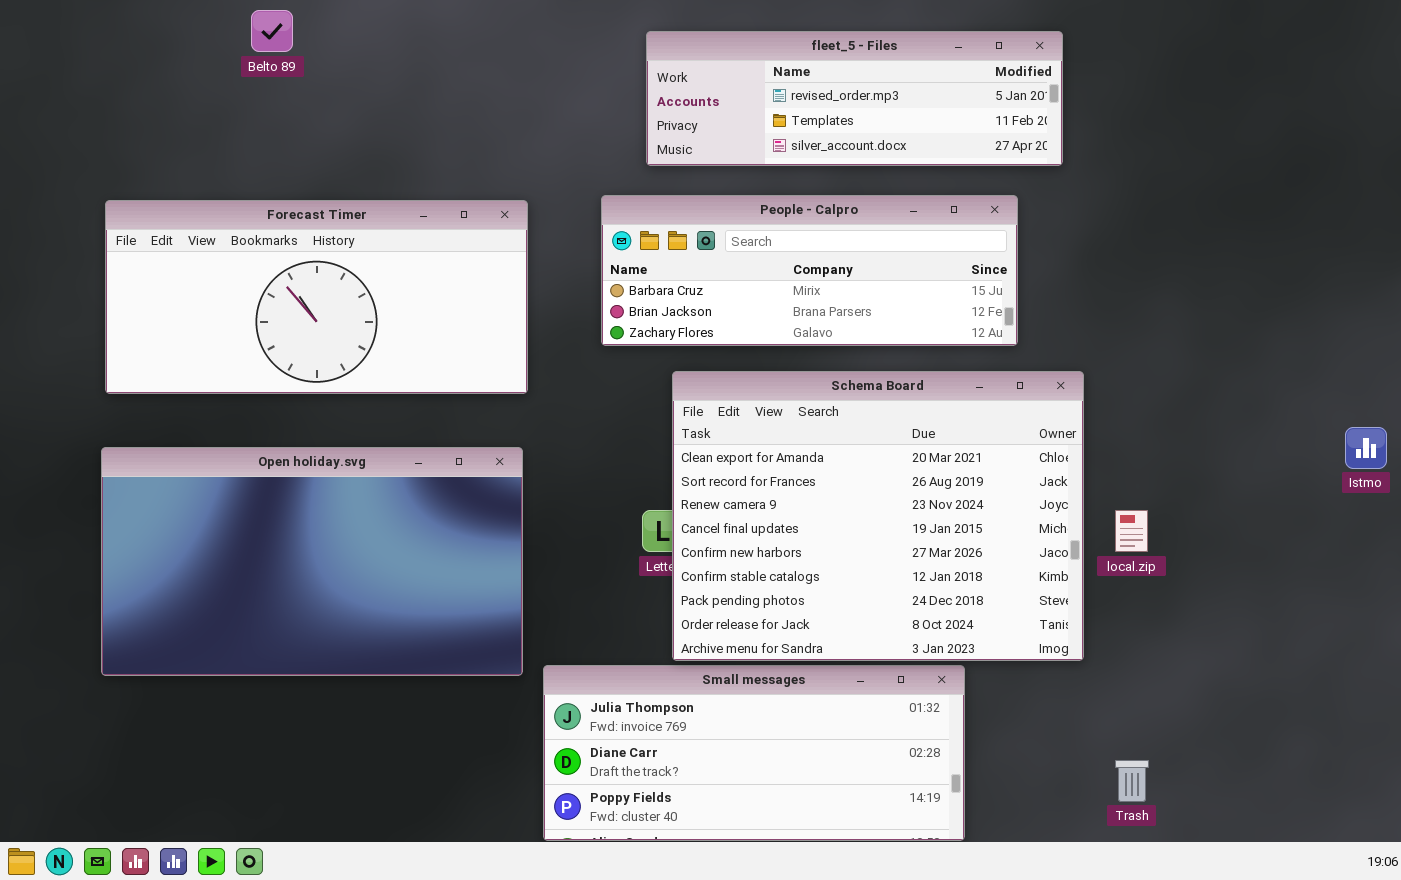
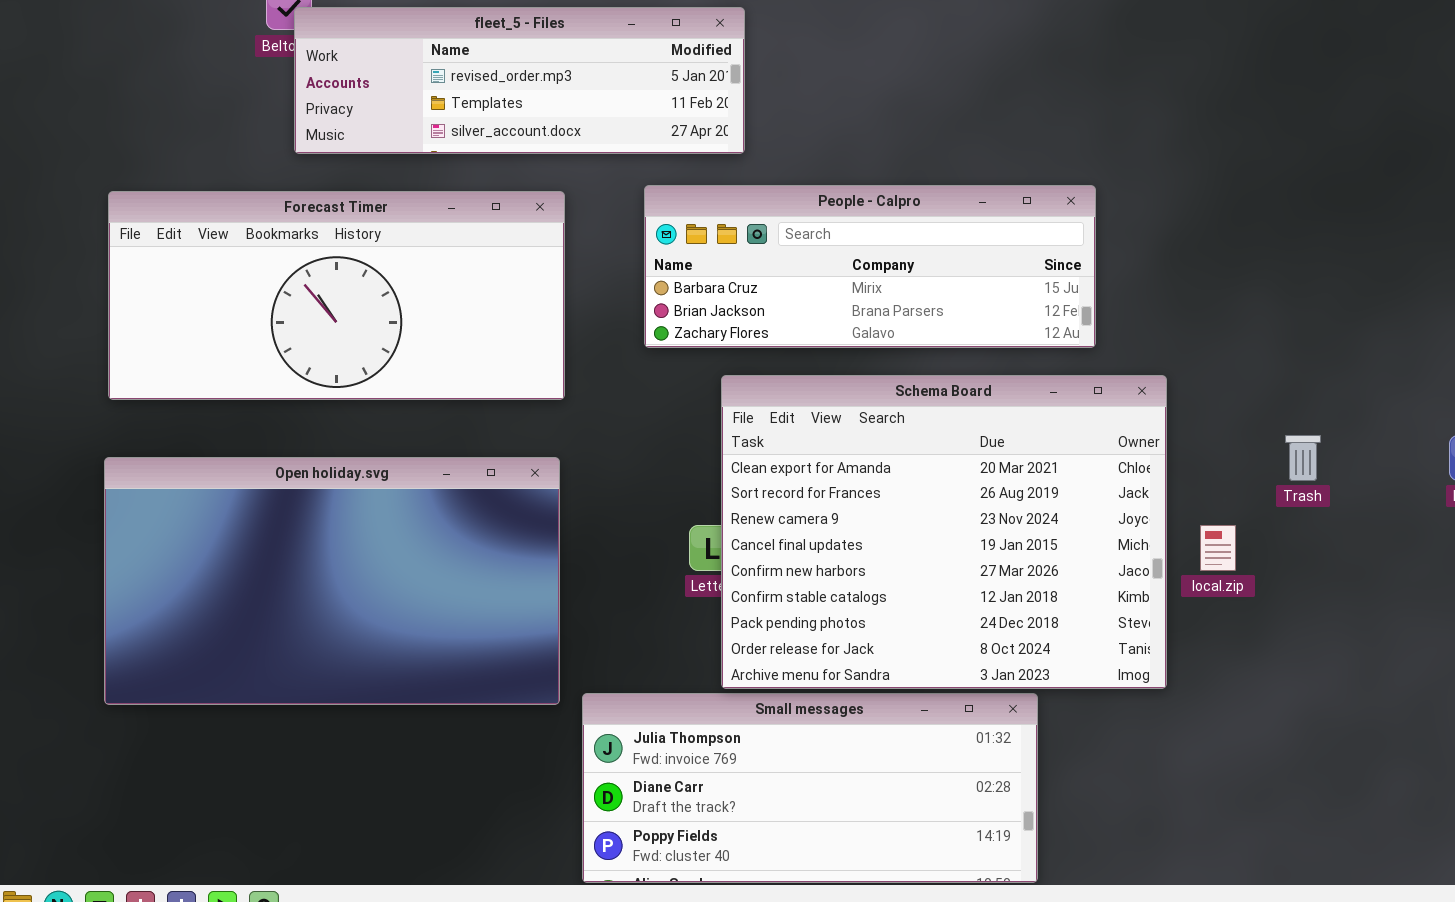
fleet_5 - Files: [646,31,1063,166] -> [294,7,745,154], moved
Trash: [1115,760,1149,802] -> [1285,435,1321,481], moved

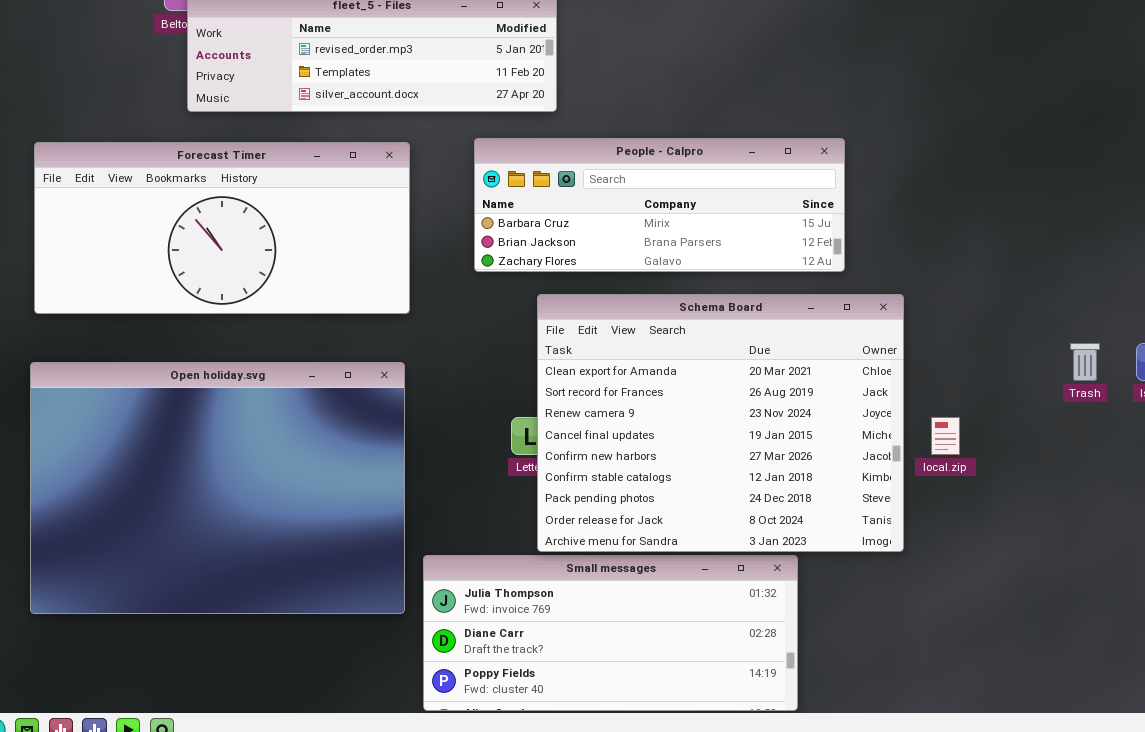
Trash: [1285,435,1321,481] -> [1070,343,1100,381], moved
Open holiday.svg: [104,457,560,705] -> [30,362,405,614], resized

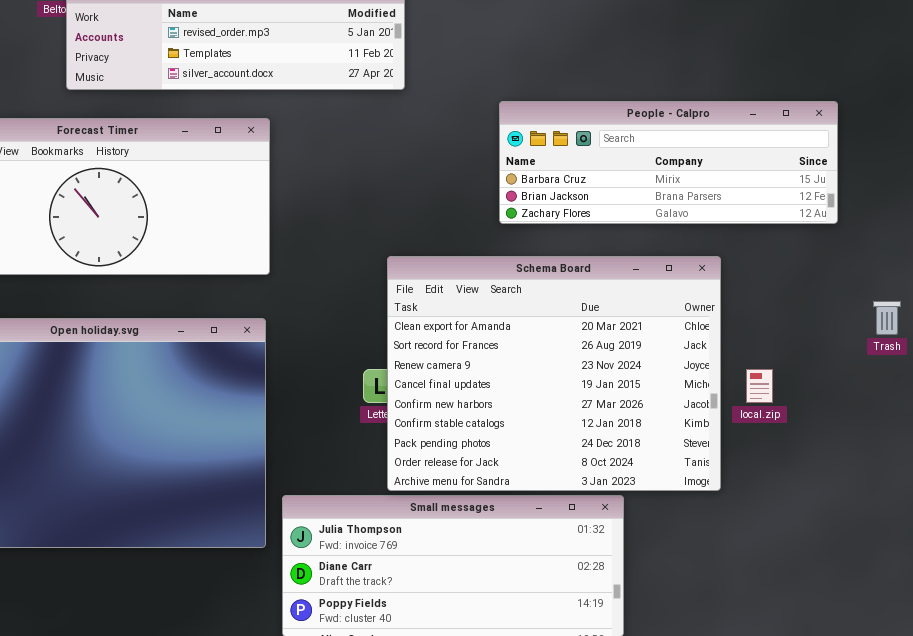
People - Calpro: [474,138,845,272] -> [499,101,838,224], moved

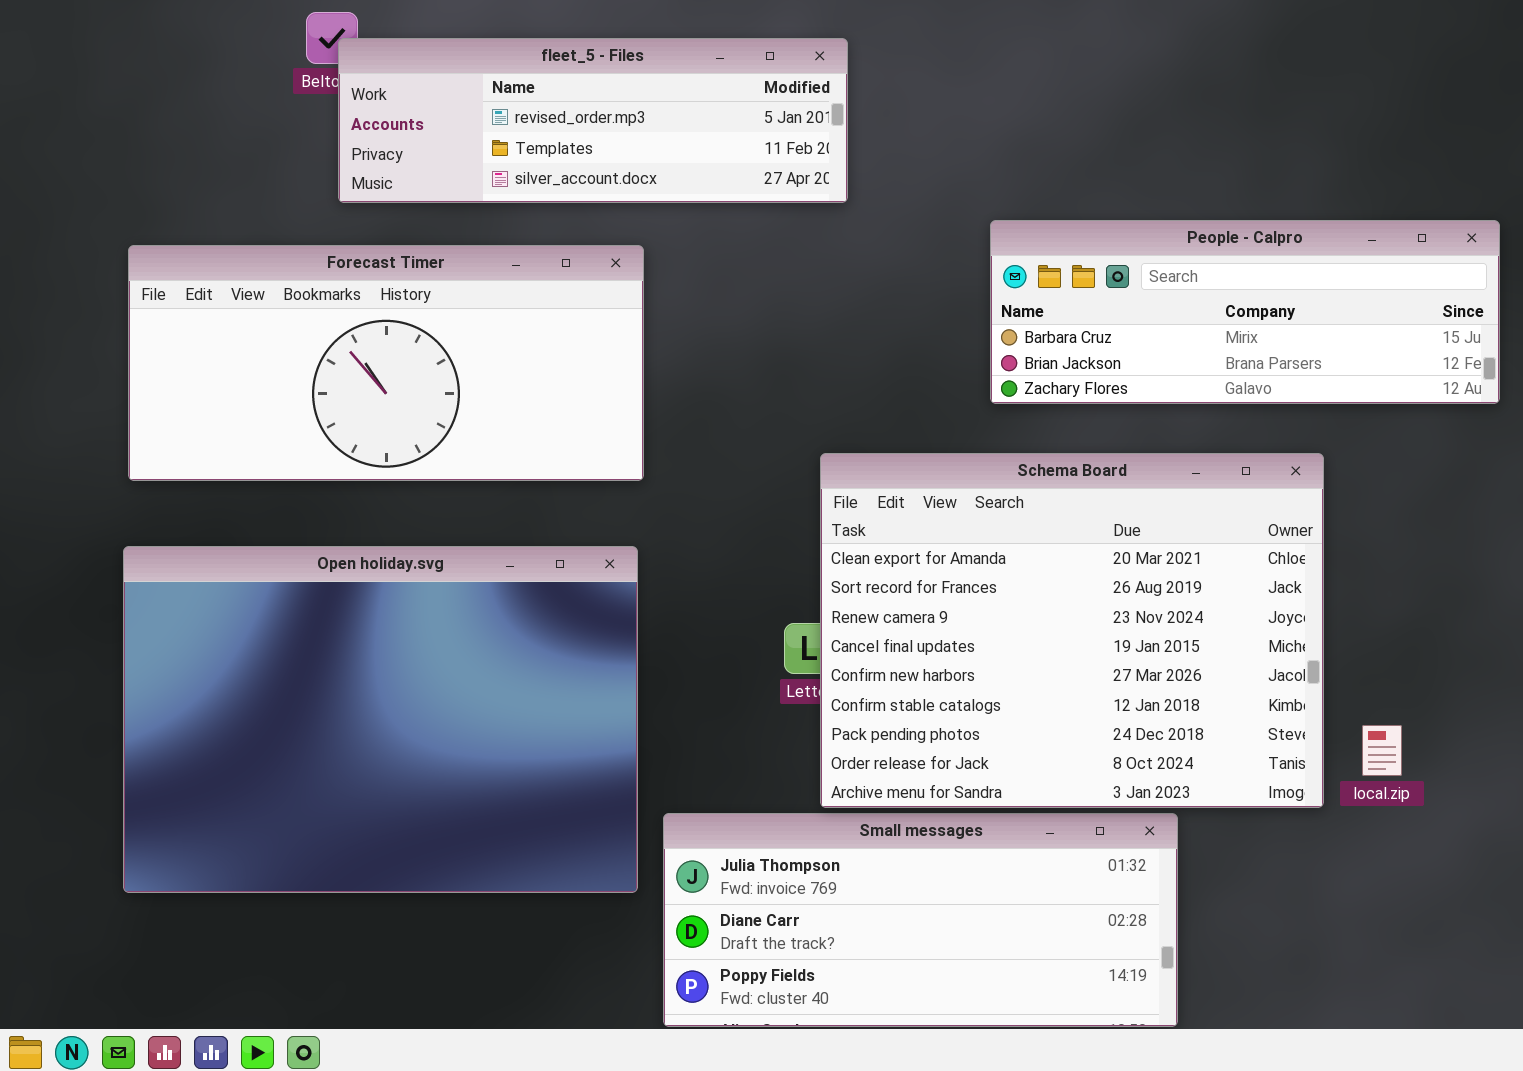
local.zip: [746,369,773,403] -> [1362,725,1402,776], moved

